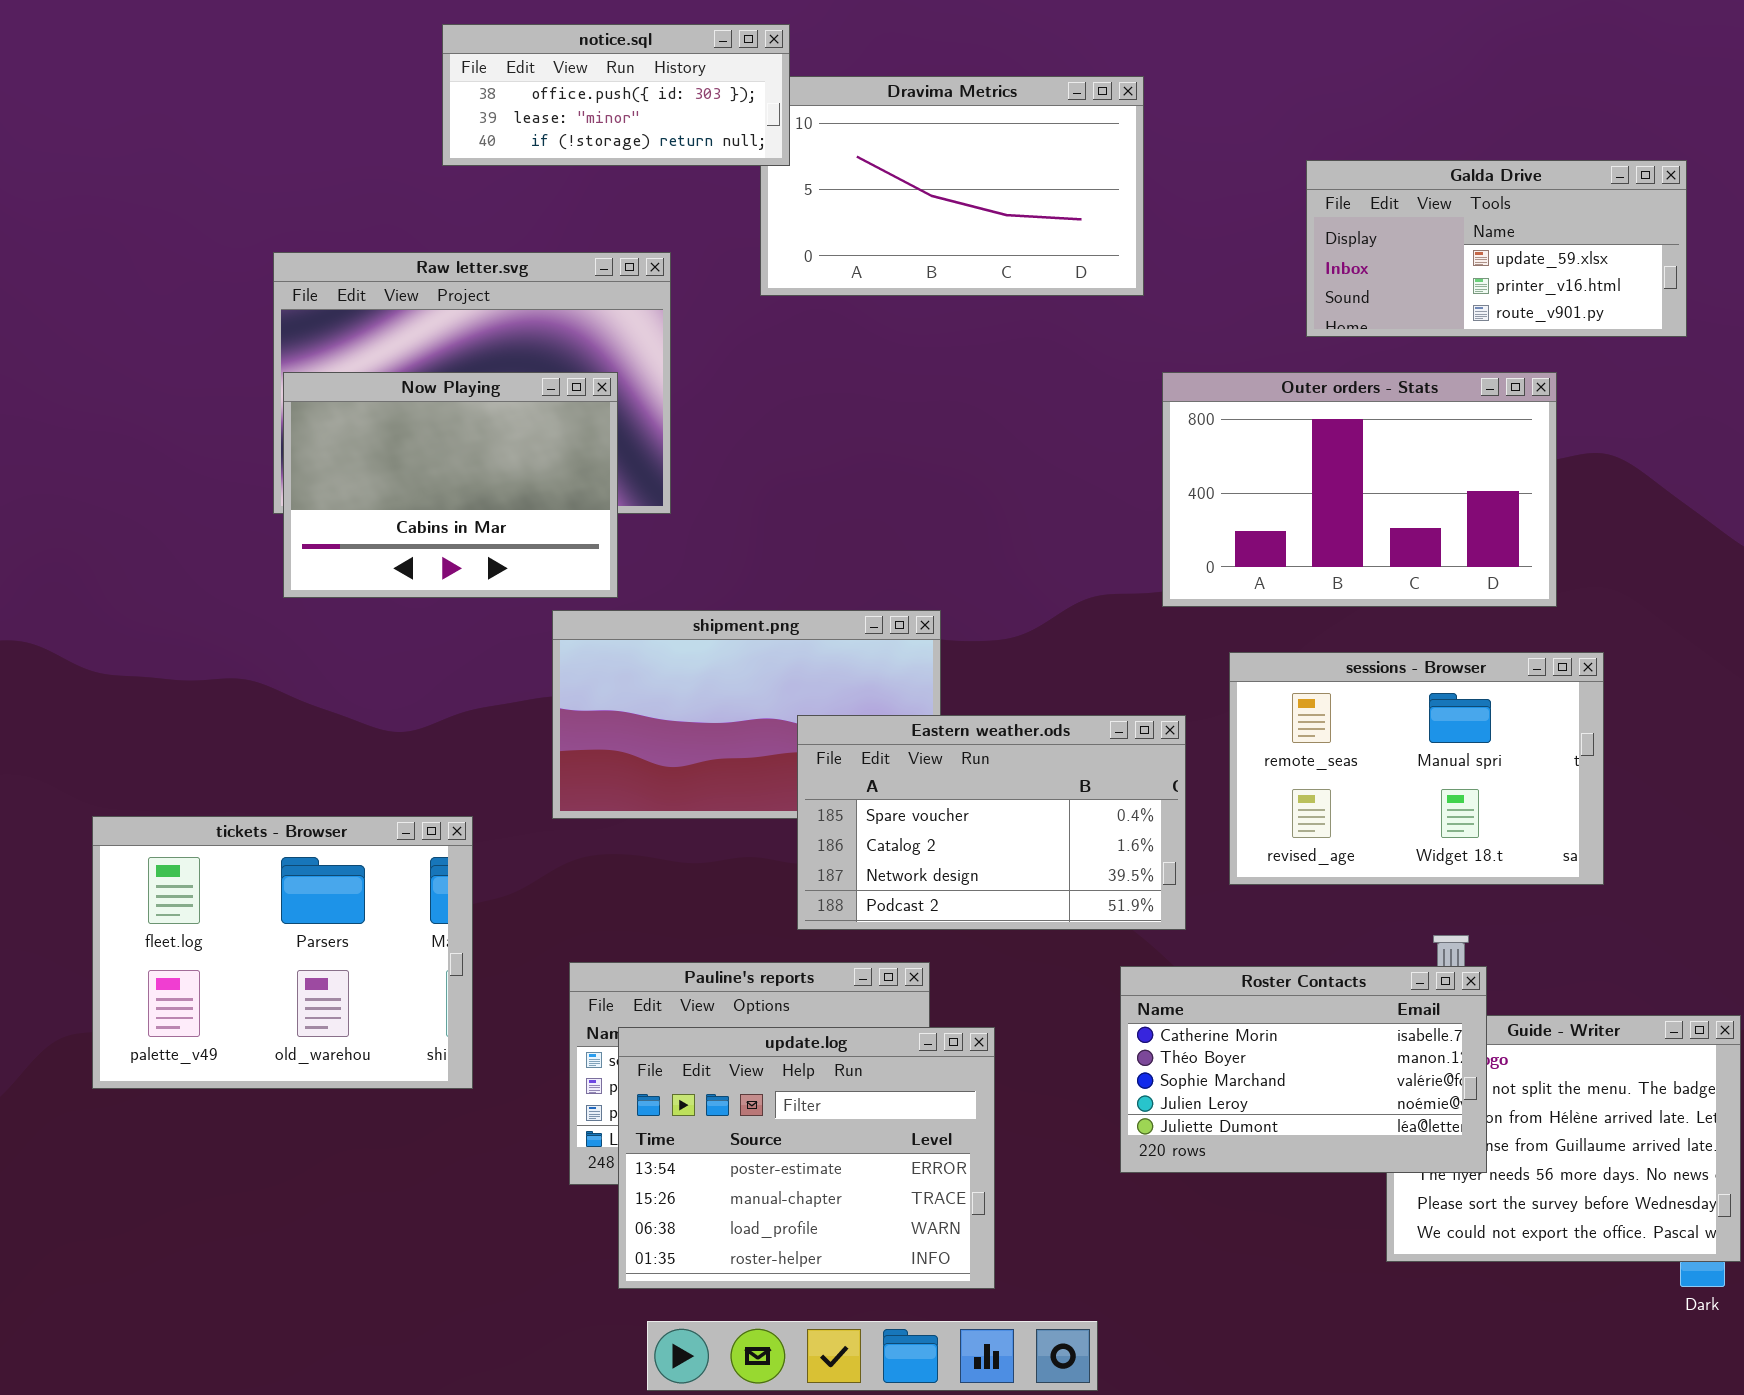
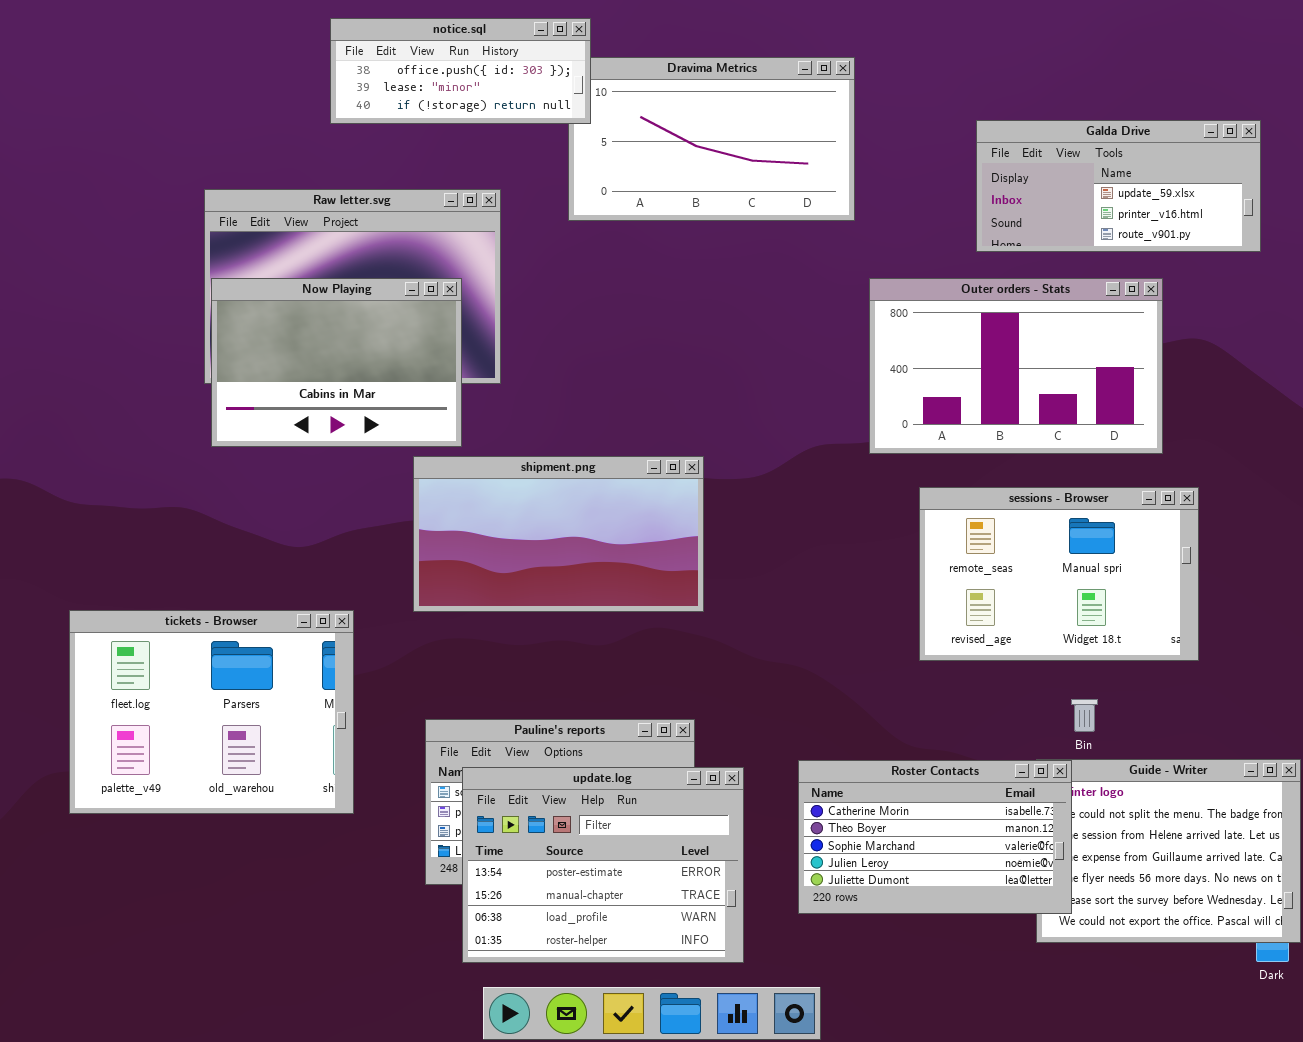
Eastern weather.ods: [797,715,1186,930] -> none, closed
Roster Contacts: [1120,966,1487,1173] -> [798,760,1072,914], moved

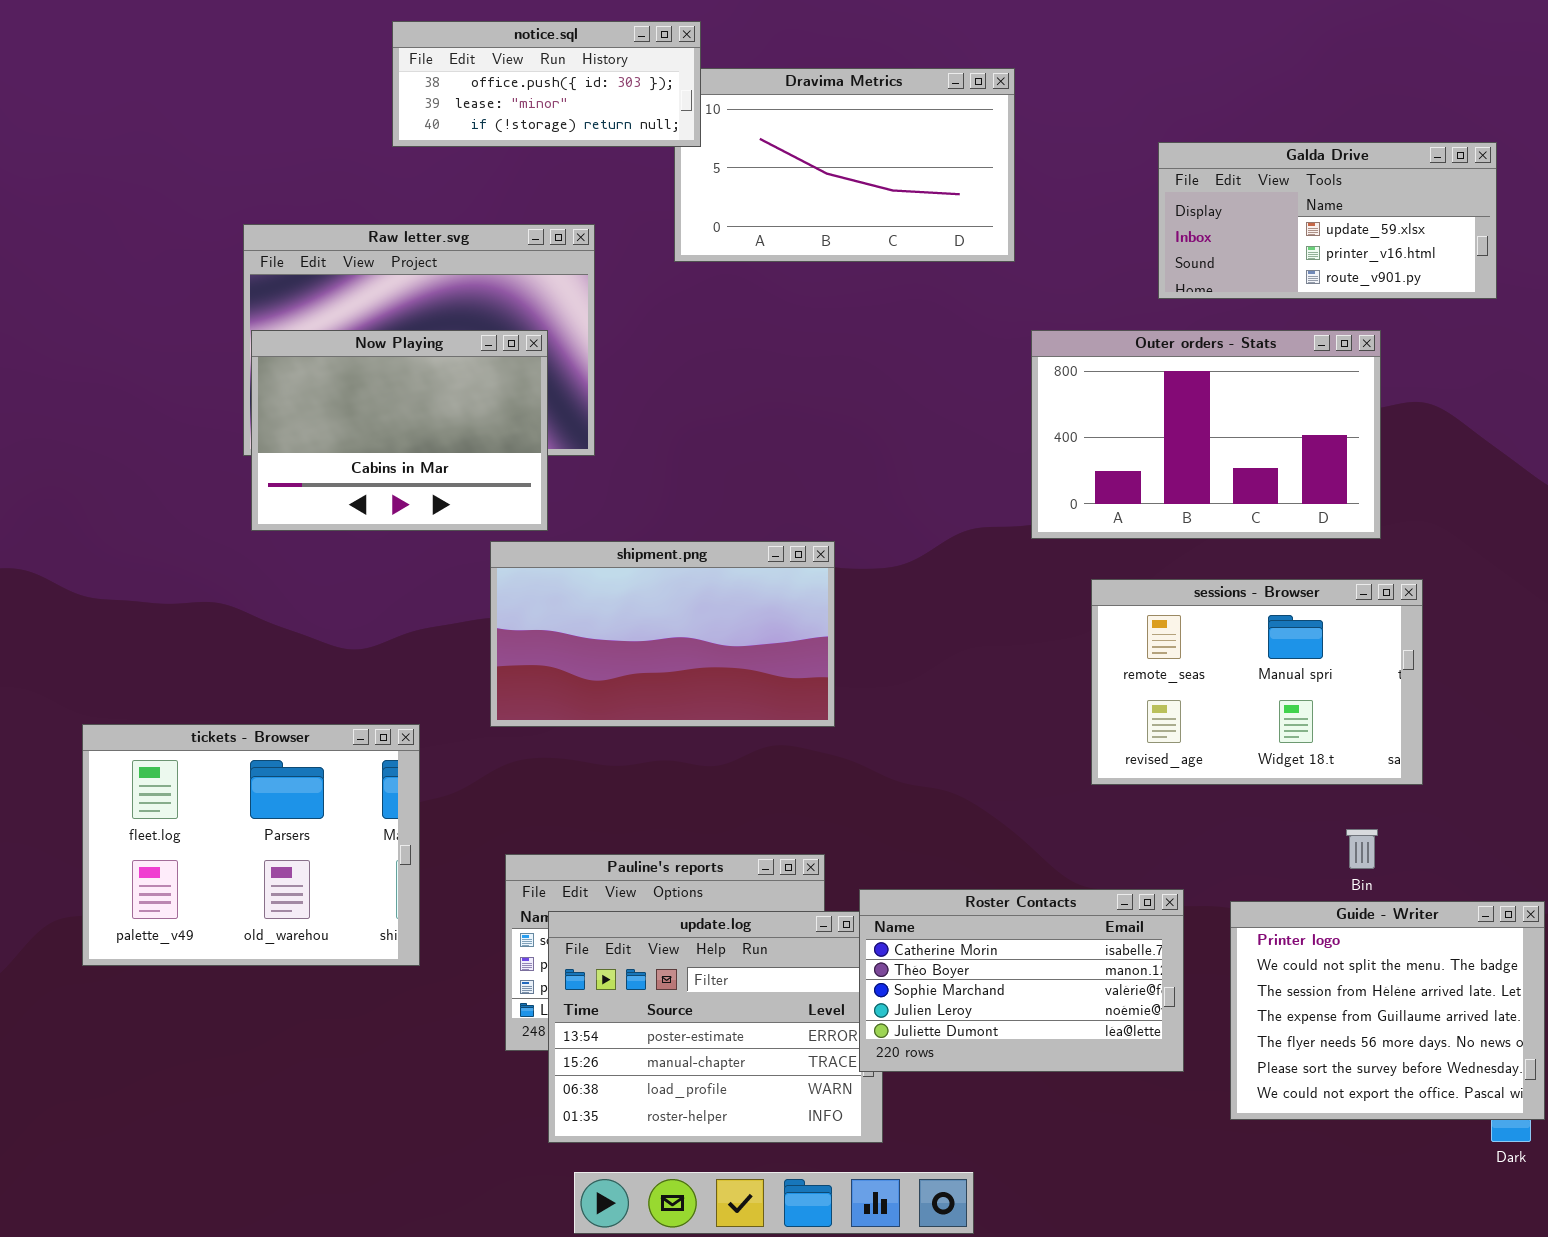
Bin: [1071,699,1098,732] -> [1346,829,1378,869], moved
Roster Contacts: [798,760,1072,914] -> [859,889,1184,1072], moved

